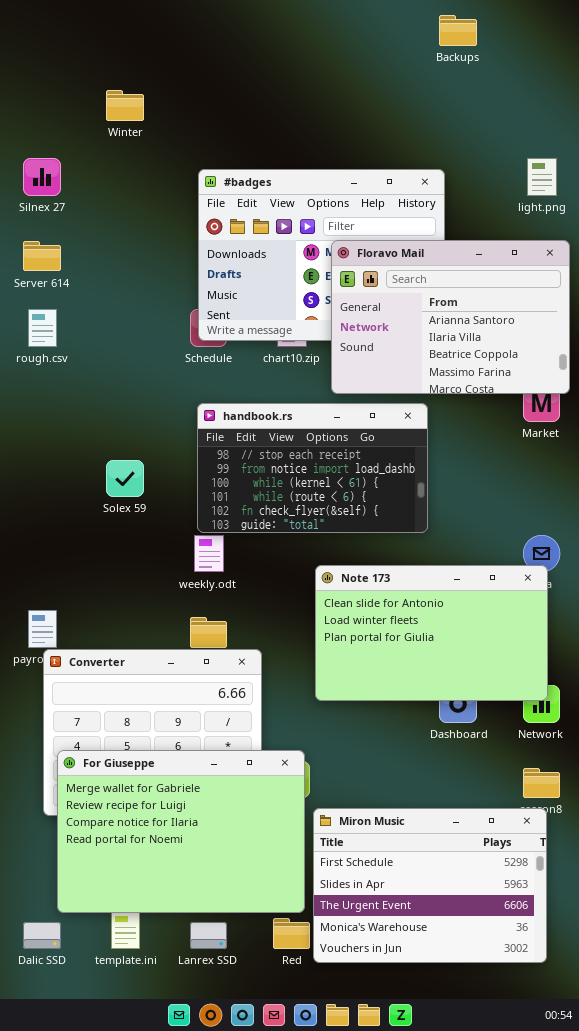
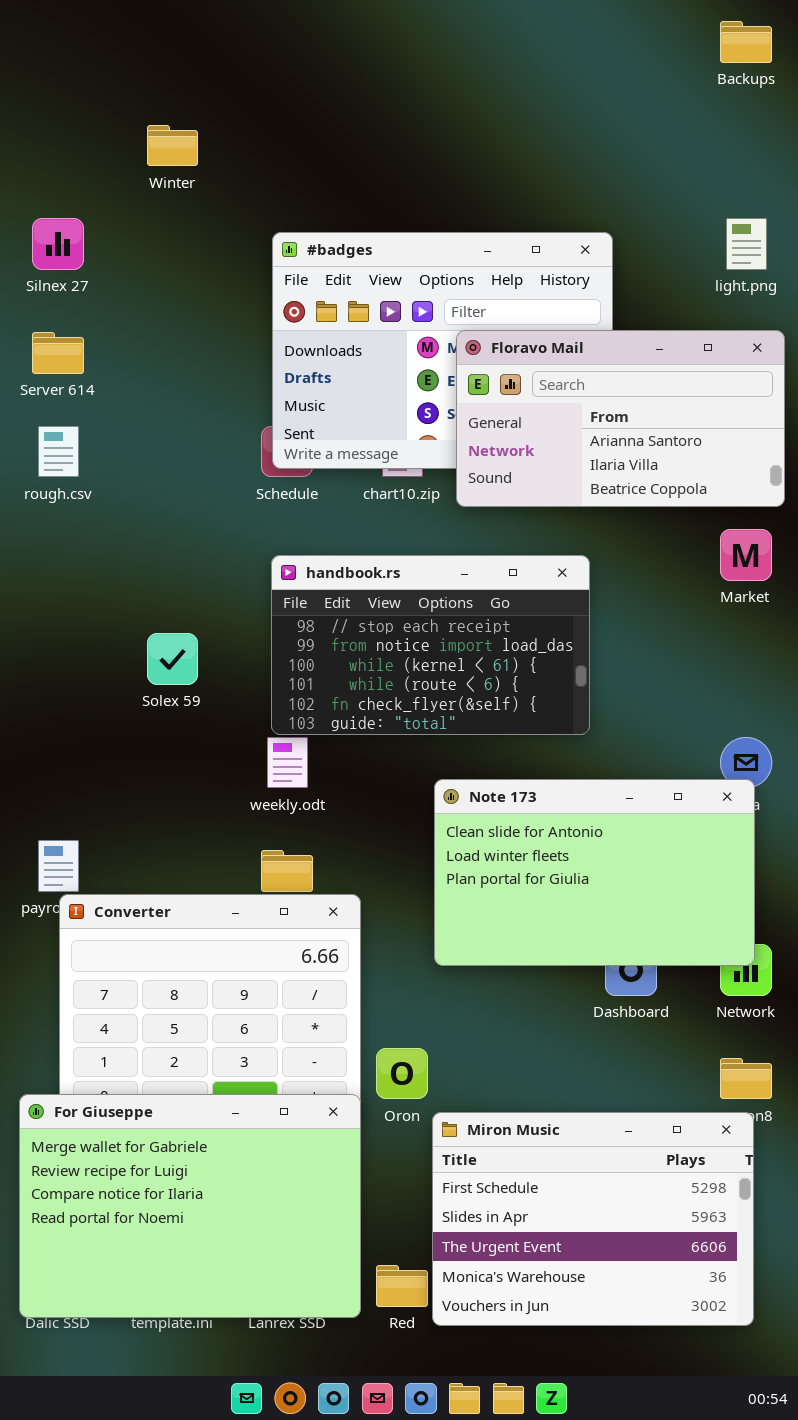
Backups: [439,15,477,46] -> [720,21,772,63], moved
Floravo Mail: [331,240,570,394] -> [456,330,785,507], resized
For Giuseppe: [57,750,305,913] -> [19,1094,361,1318], moved

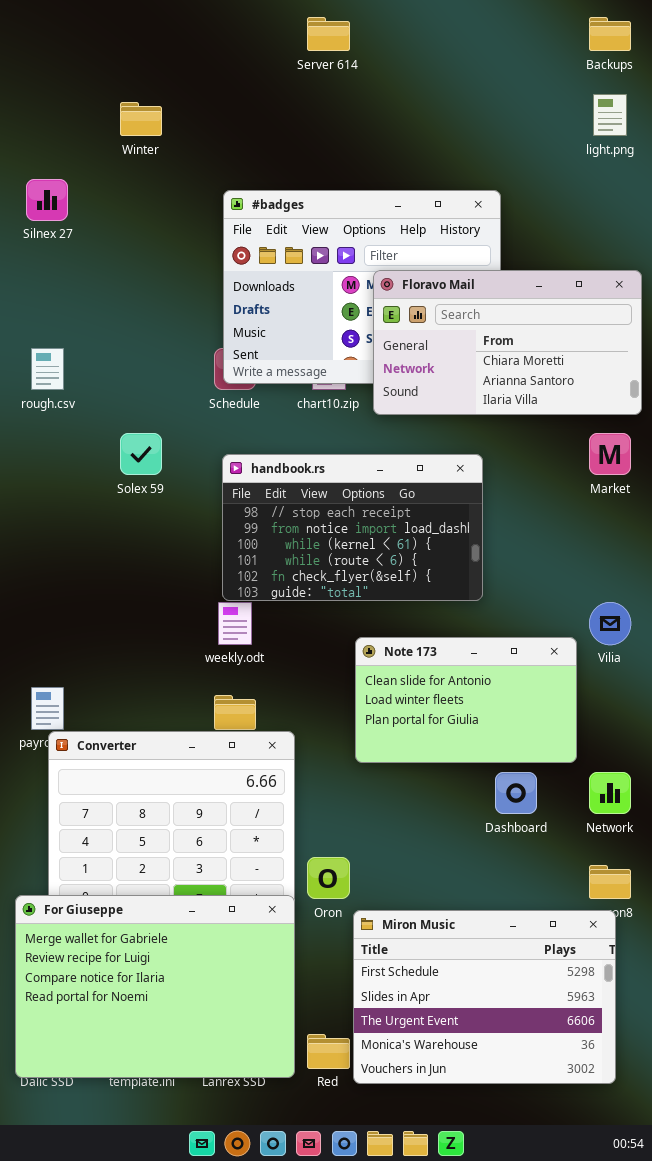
light.png: [726,218,767,270] -> [593,94,627,136], moved
Floravo Mail: [456,330,785,507] -> [373,270,642,415], scrolled up 1 row
Server 614: [32,332,84,374] -> [307,17,350,51], moved
Solex 59: [147,633,198,685] -> [120,433,162,475], moved
Note 173: [434,779,755,966] -> [355,637,577,763], resized

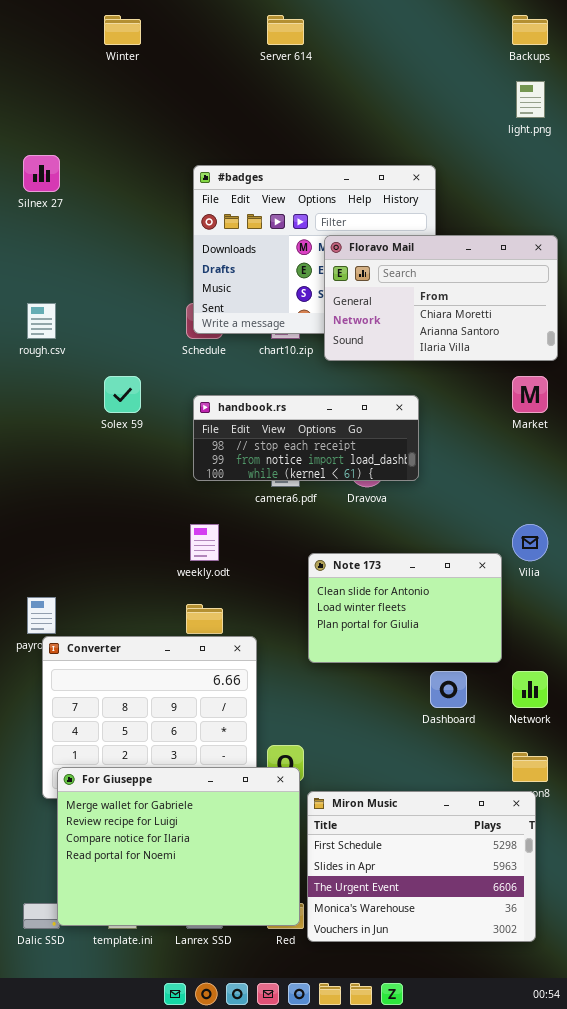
Winter: [120,102,162,136] -> [104,15,141,45], moved
handbook.rs: [222,454,483,601] -> [193,395,419,481], resized
For Giuseppe: [15,895,295,1078] -> [57,767,300,926], moved

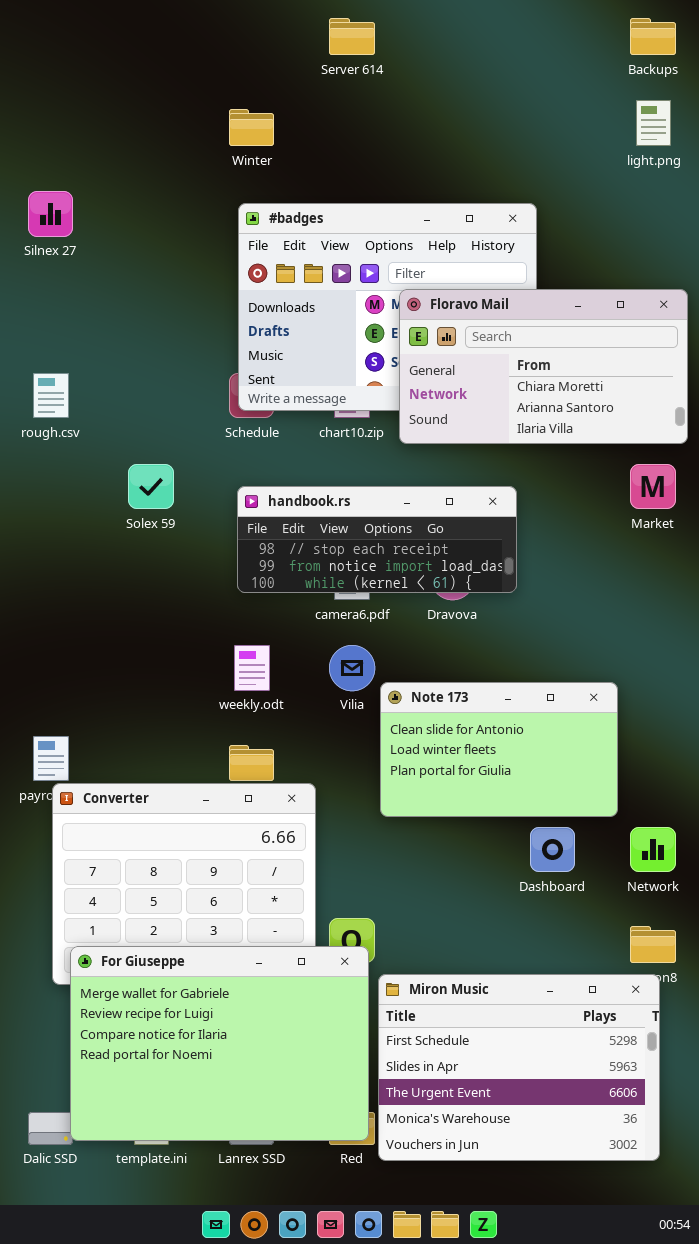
Winter: [104,15,141,45] -> [229,109,274,146], moved
Vilia: [512,524,548,561] -> [329,645,375,691], moved

